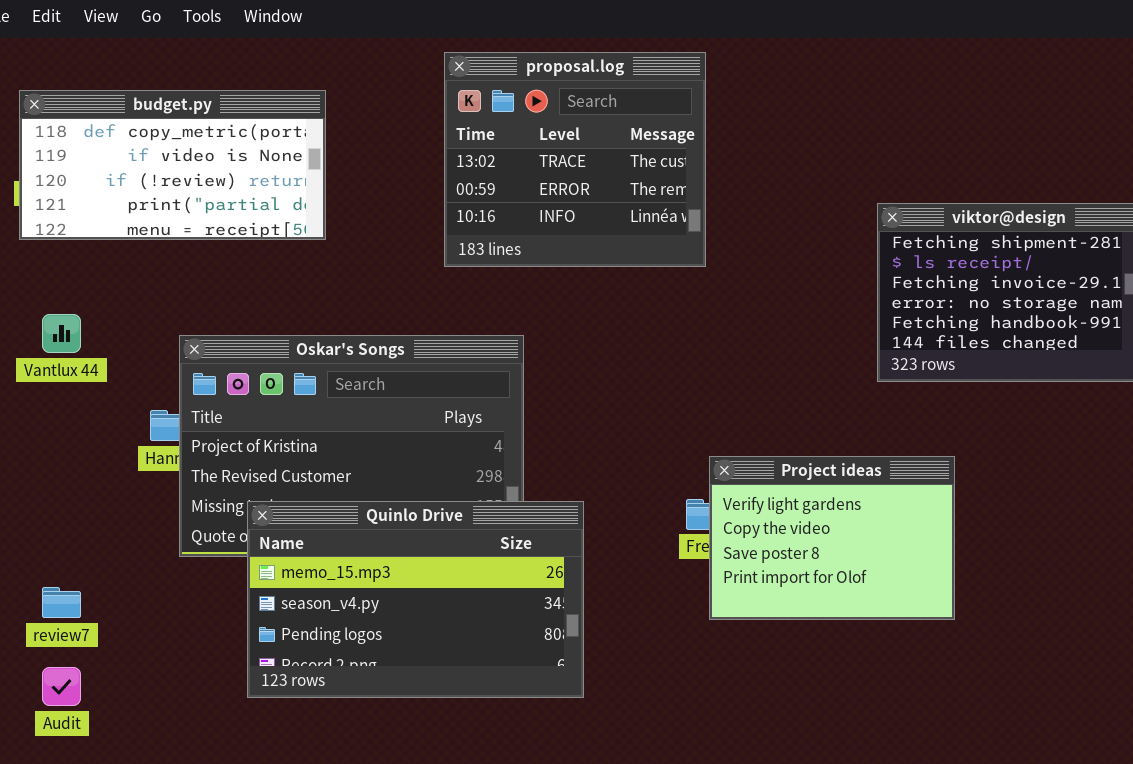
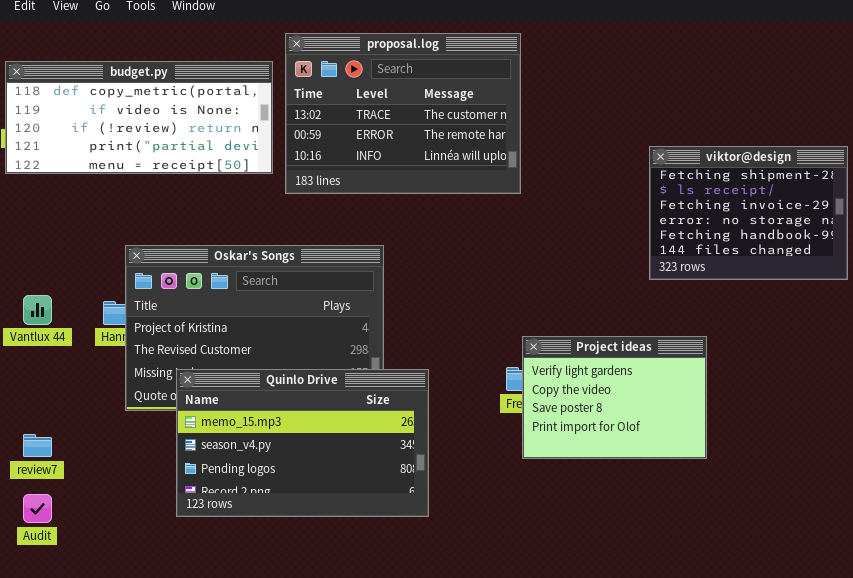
proposal.log: [444,52,706,267] -> [285,33,521,194], resized
budget.py: [19,90,326,240] -> [5,61,273,174], resized
Vantlux 44: [42,314,81,353] -> [23,295,52,325], moved

